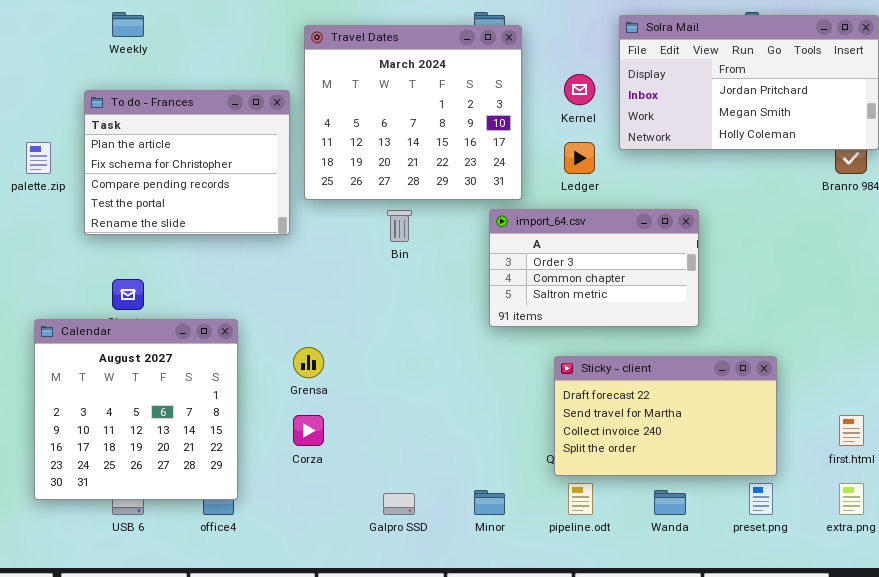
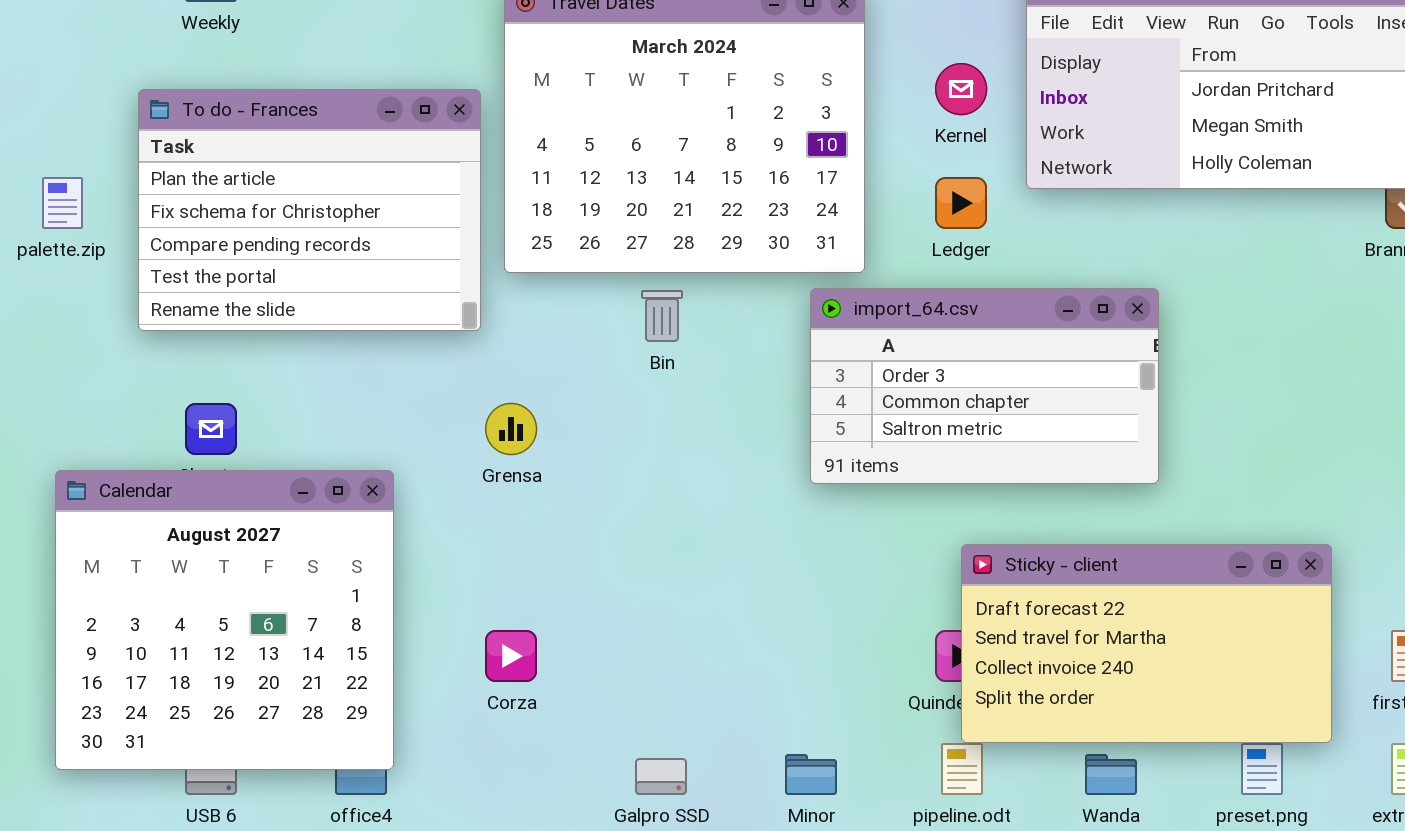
Grensa: [293,347,324,378] -> [485,403,537,455], moved
Sticky - client: [554,356,777,476] -> [961,544,1332,743], moved

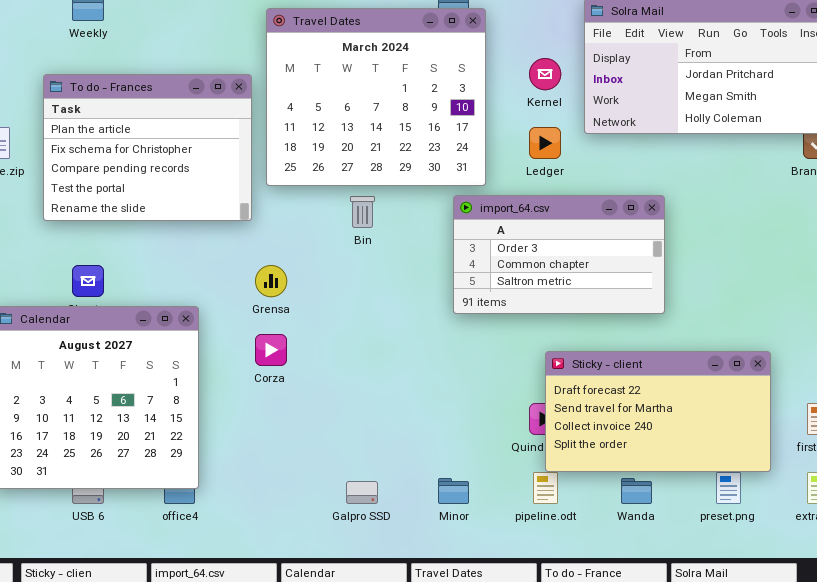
Corza: [485,630,537,682] -> [255,334,287,366], moved

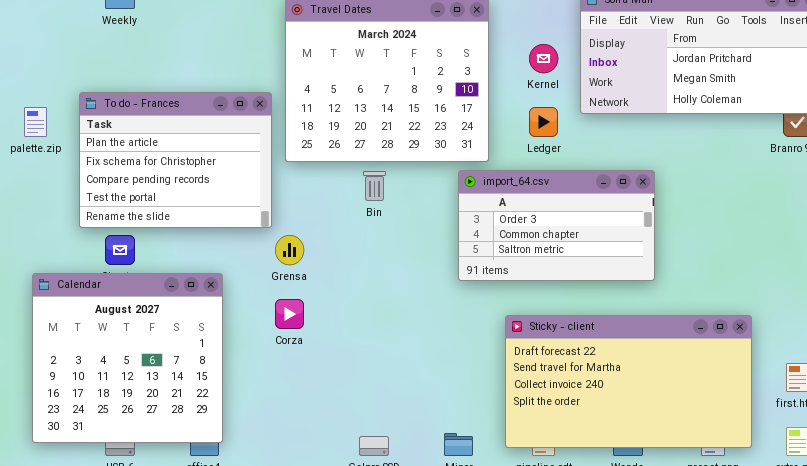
To do - Frances: [43,74,252,221] -> [79,92,272,228], moved
Sticky - client: [545,351,771,472] -> [505,315,752,448], resized

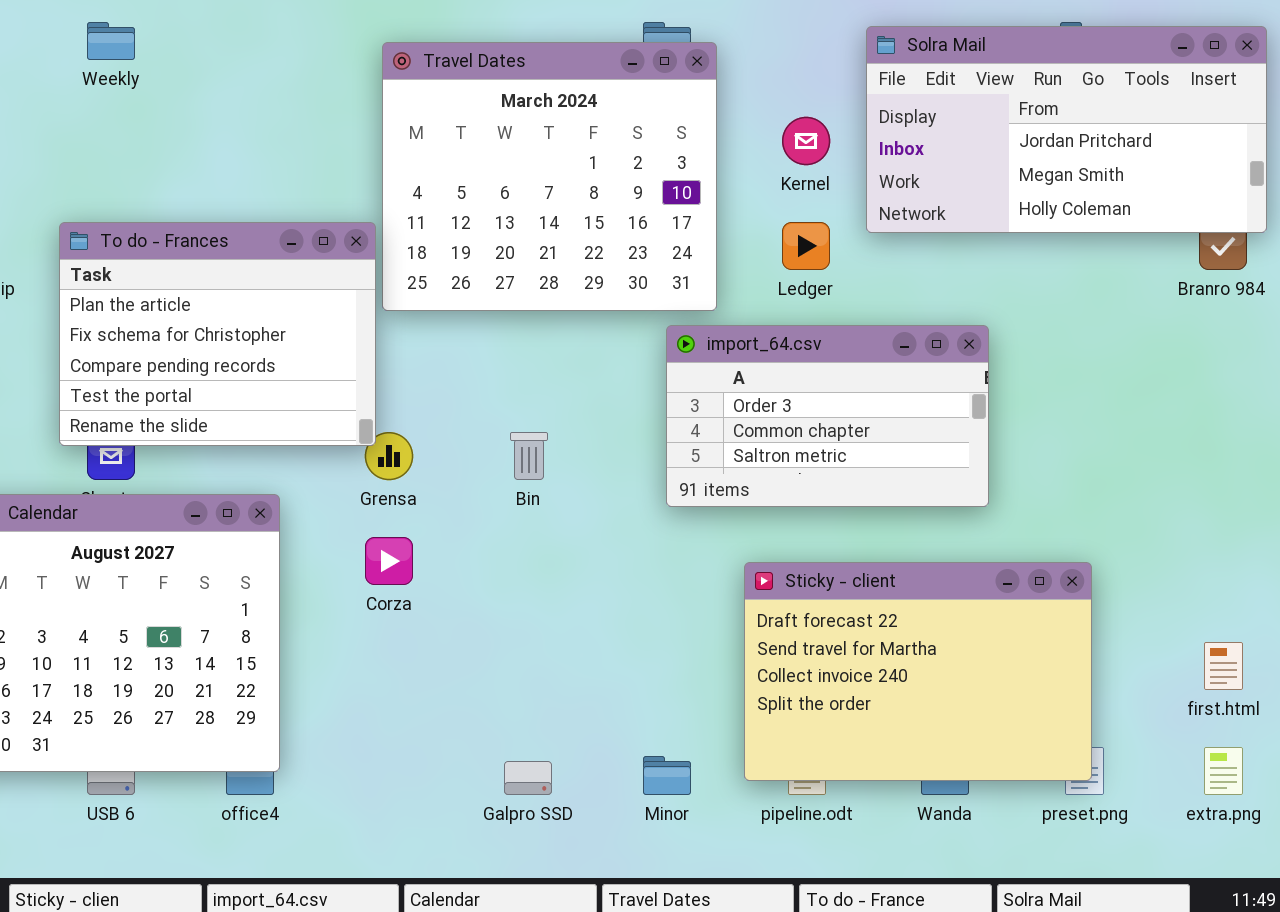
To do - Frances: [79,92,272,228] -> [59,222,376,446], moved
Bin: [363,171,386,201] -> [510,432,548,480], moved
Sticky - client: [505,315,752,448] -> [744,562,1092,781], resized

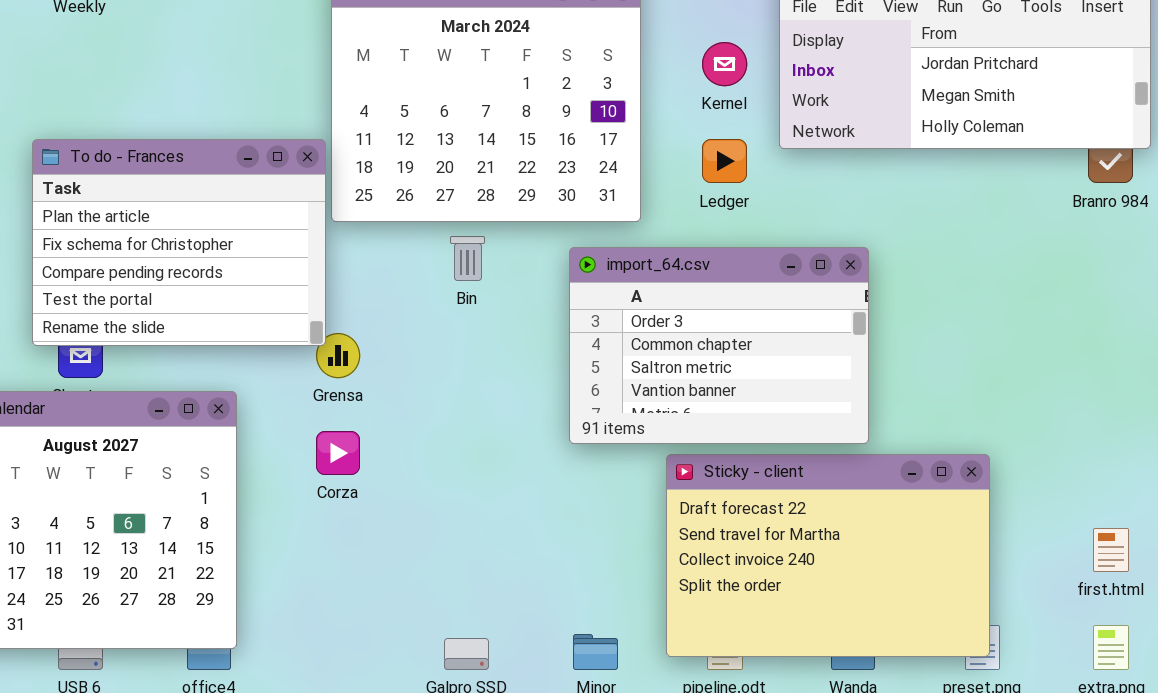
import_64.csv: [666,325,989,507] -> [569,247,869,444], moved, resized
Bin: [510,432,548,480] -> [450,236,485,281], moved

